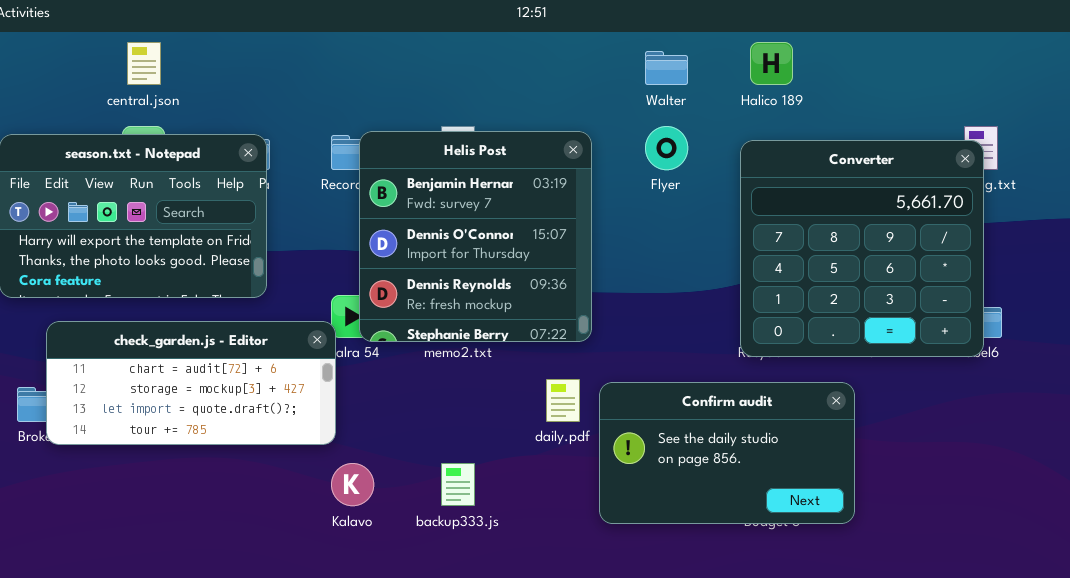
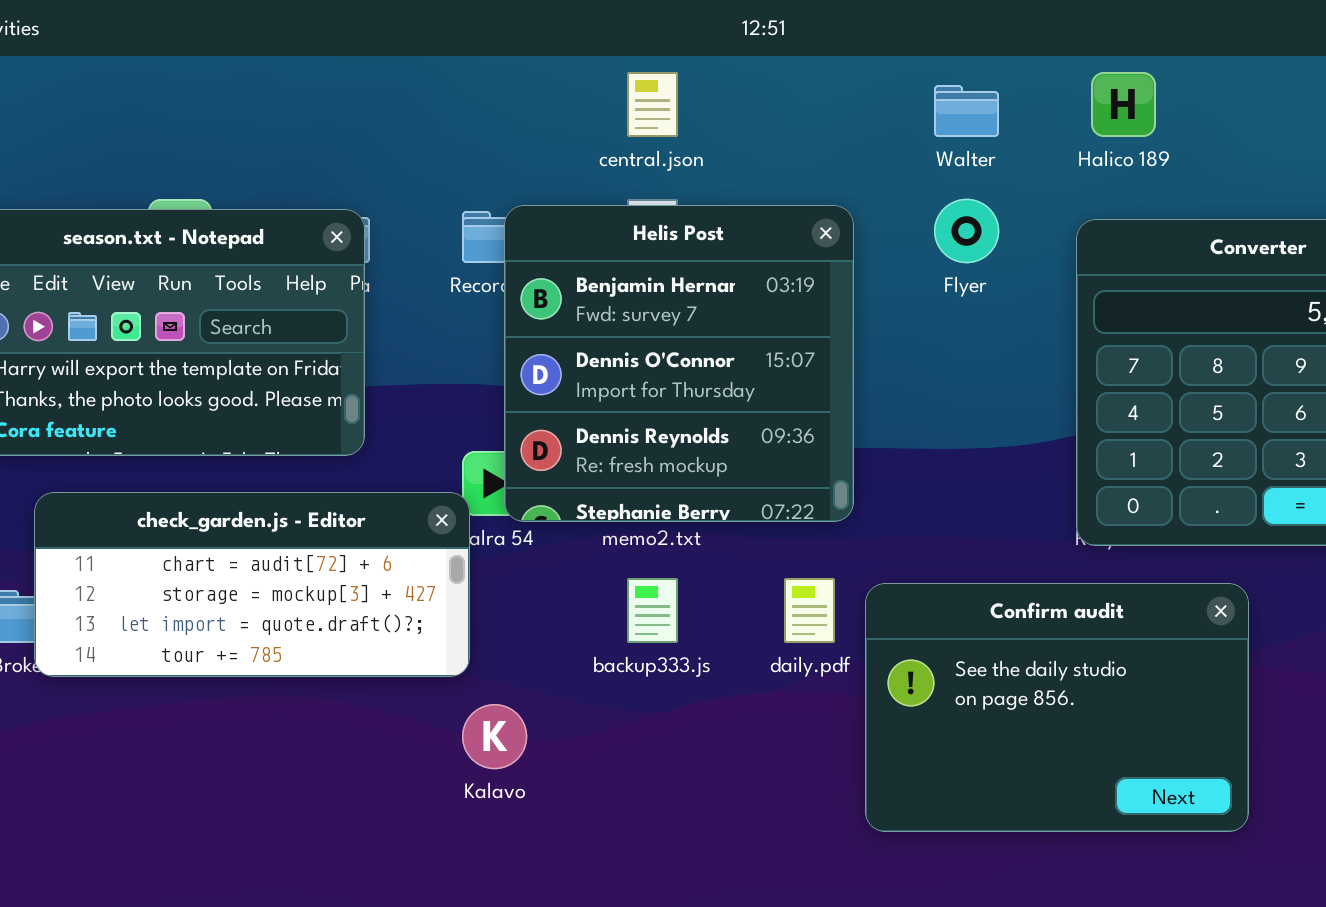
central.json: [127,42,161,85] -> [627,72,678,137], moved
Confirm audit: [599,382,855,524] -> [865,583,1249,832], resized
backup333.js: [441,463,475,506] -> [627,578,678,643], moved

